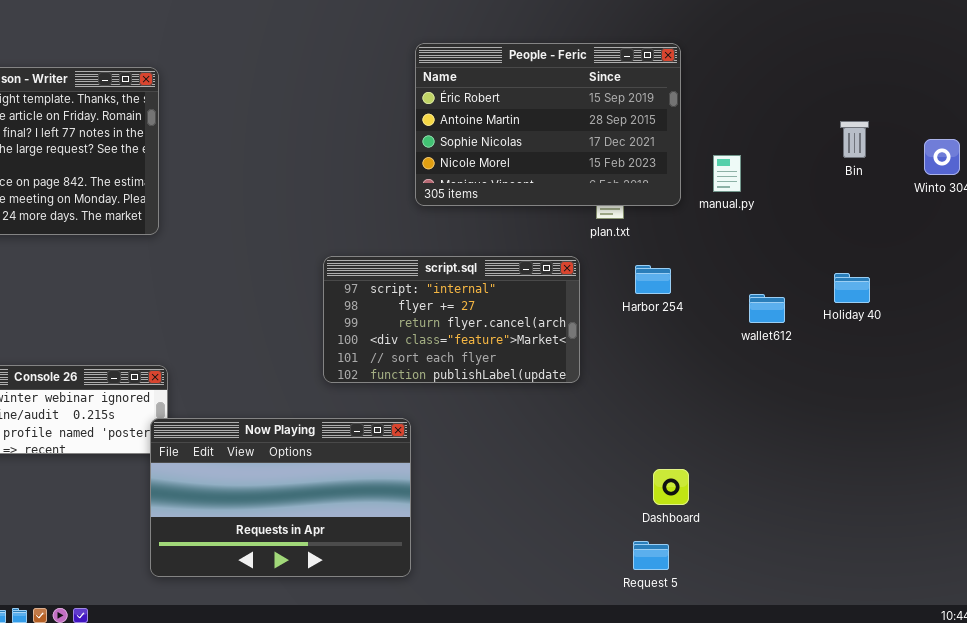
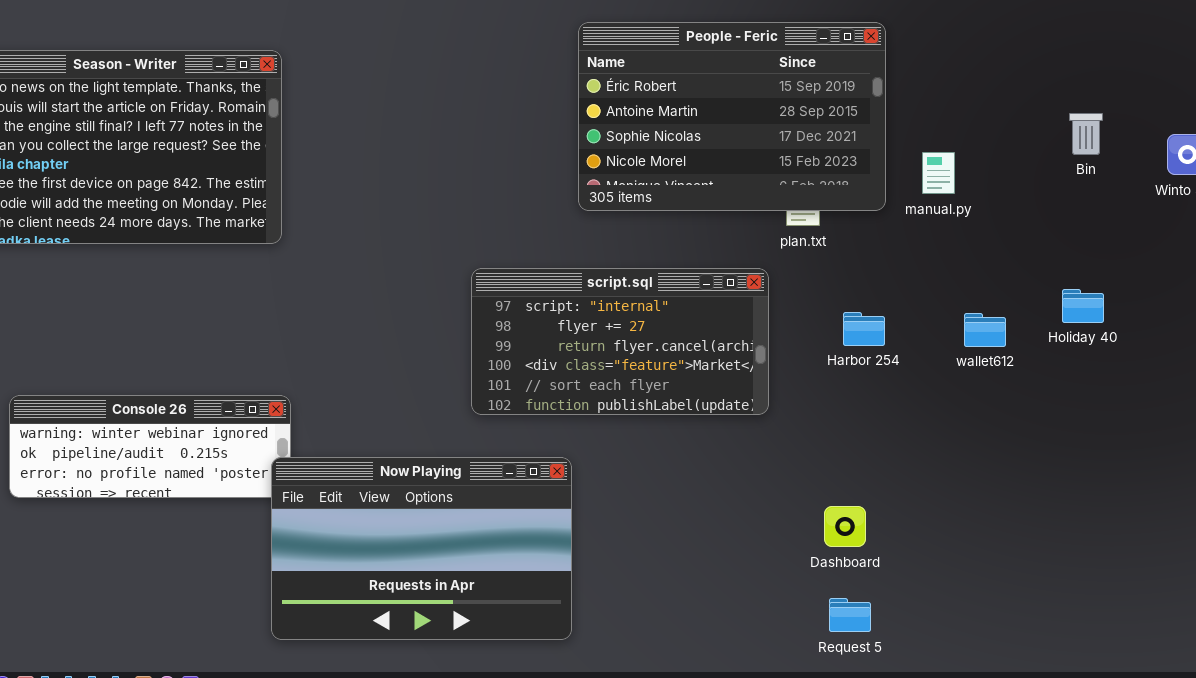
Harbor 254: [635,265,671,294] -> [843,312,885,346], moved
Dashboard: [653,469,689,505] -> [824,506,866,547], moved

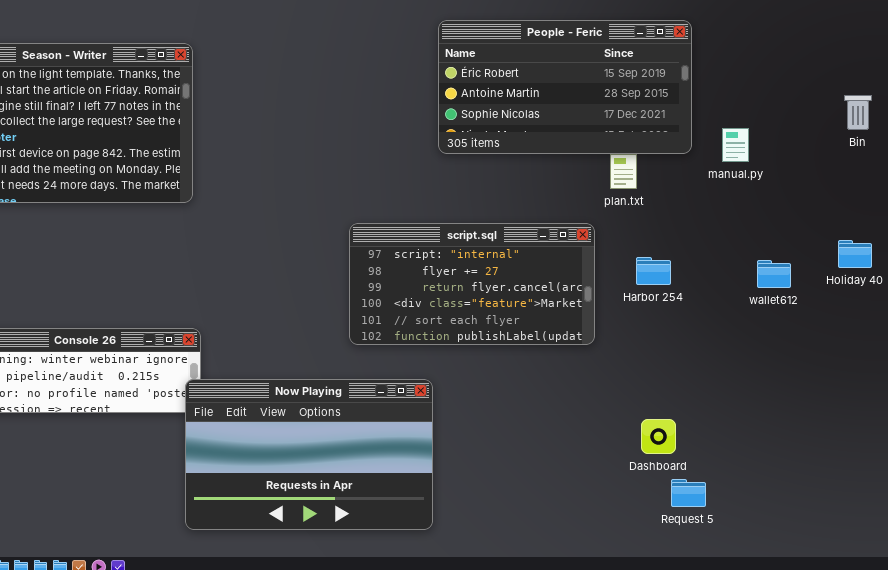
People - Feric: [578,22,886,211] -> [438,20,692,154], resized
Harbor 254: [843,312,885,346] -> [636,257,671,285], moved
Request 5: [829,598,871,632] -> [671,479,706,507], moved

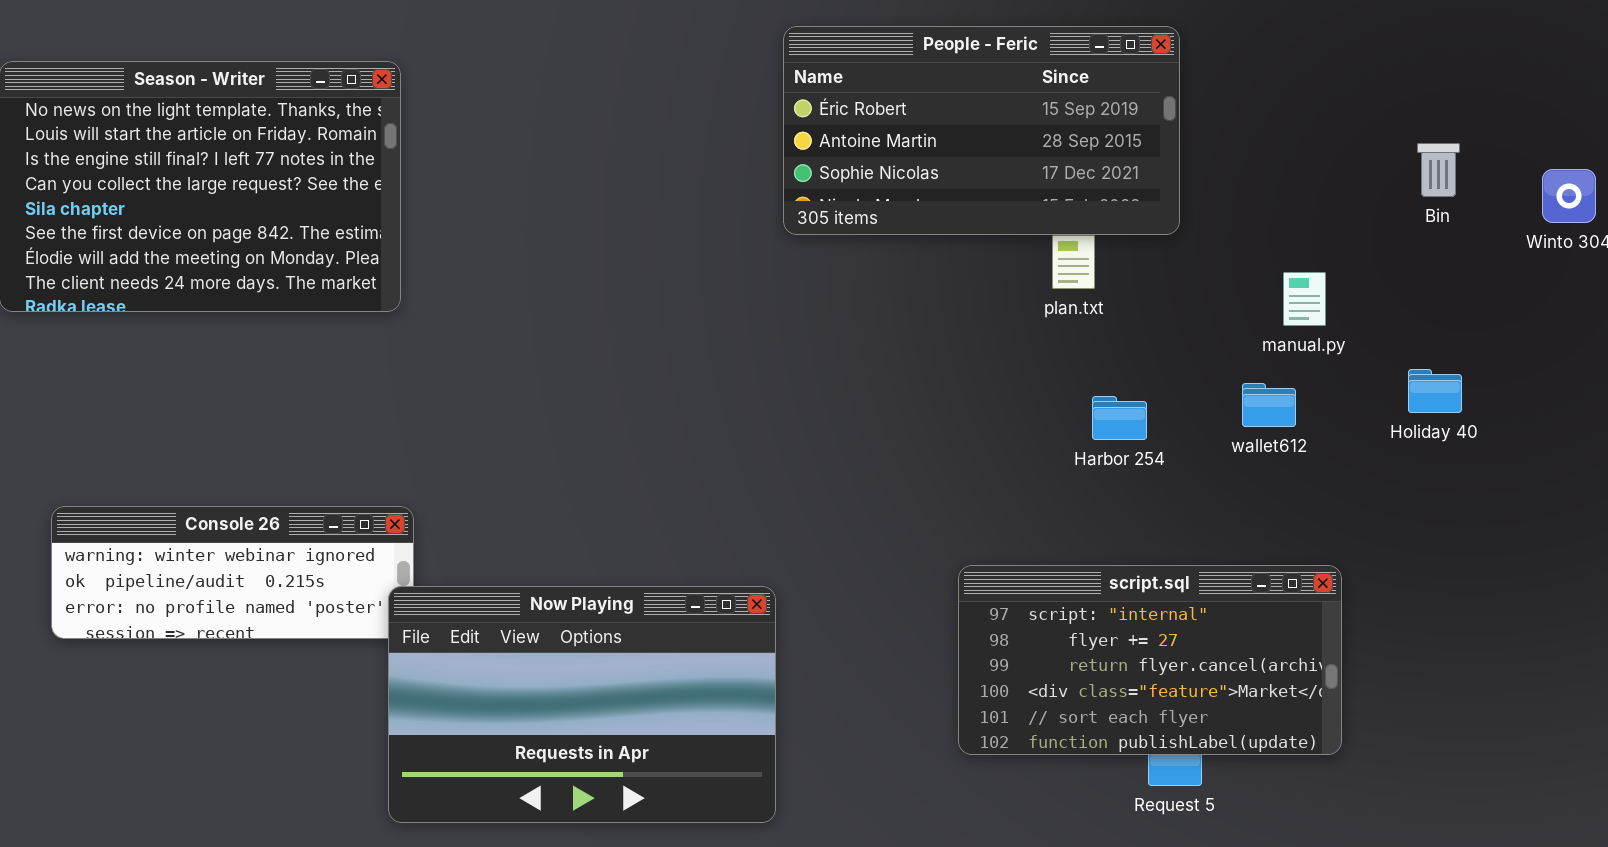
manual.py: [722,128,749,162] -> [1283,272,1326,326], moved
script.sql: [349,223,595,345] -> [958,565,1342,755], moved
wallet612: [757,260,791,288] -> [1242,383,1296,427], moved

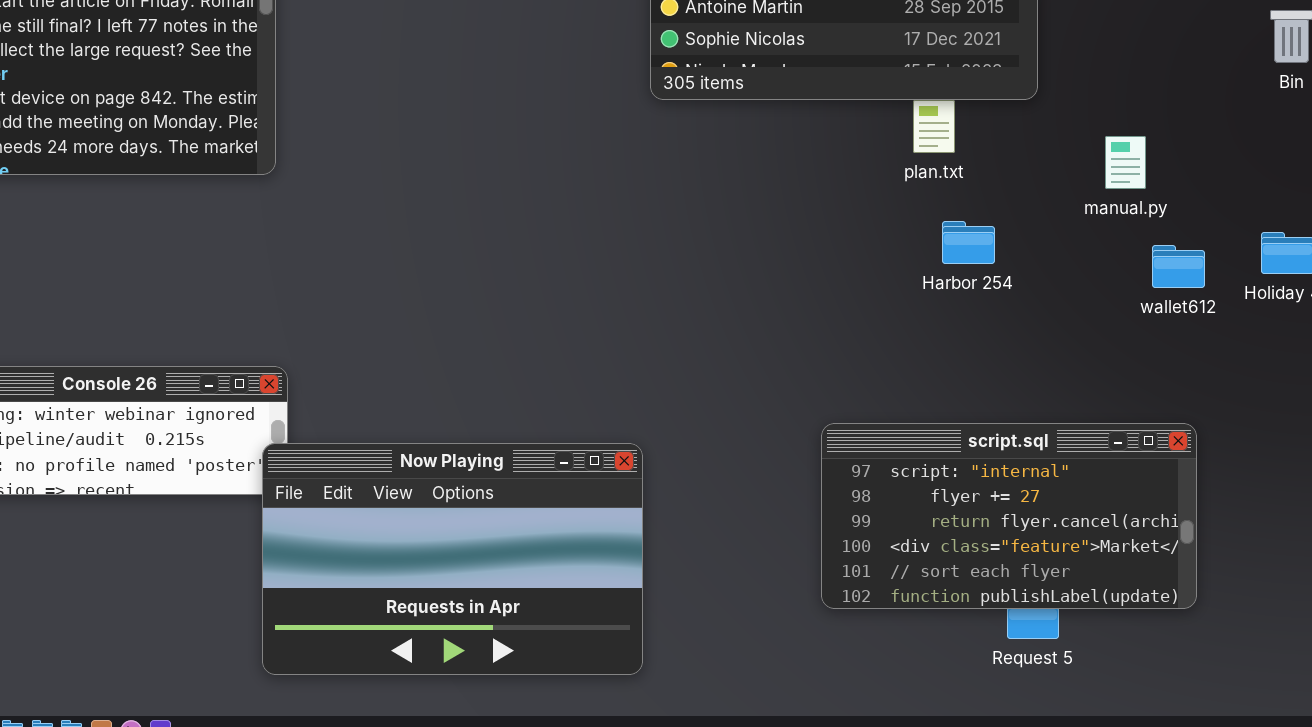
manual.py: [1283,272,1326,326] -> [1105,136,1146,189], moved
wallet612: [1242,383,1296,427] -> [1152,245,1205,288], moved
Harbor 254: [1092,396,1147,440] -> [942,221,995,264], moved

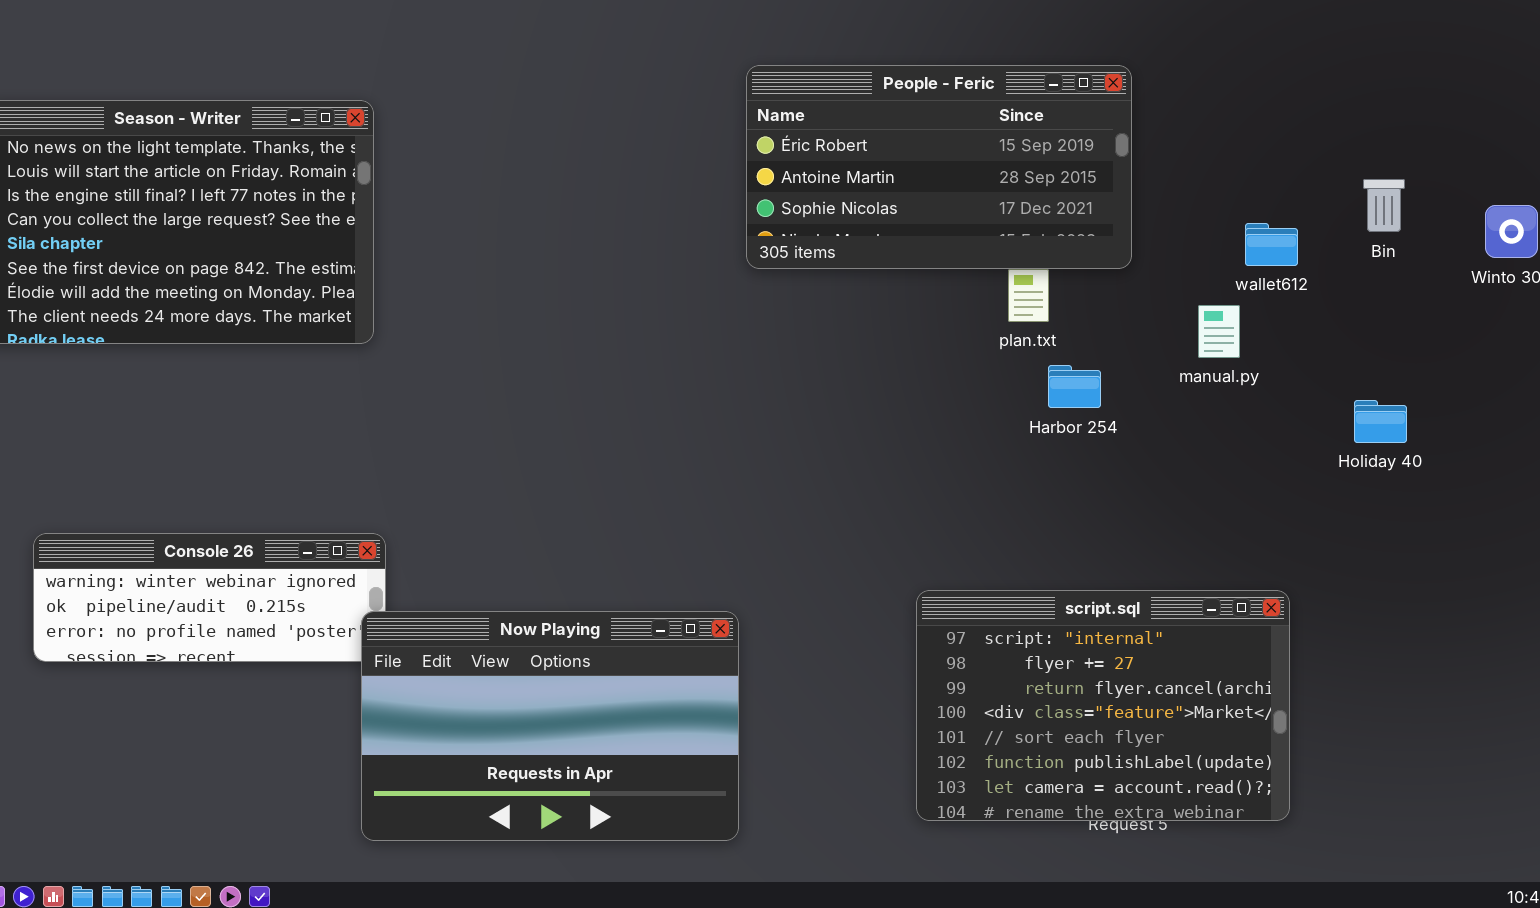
Harbor 254: [942,221,995,264] -> [1048,365,1101,408], moved
wallet612: [1152,245,1205,288] -> [1245,223,1298,266], moved
script.sql: [821,423,1197,609] -> [916,590,1290,821], resized

